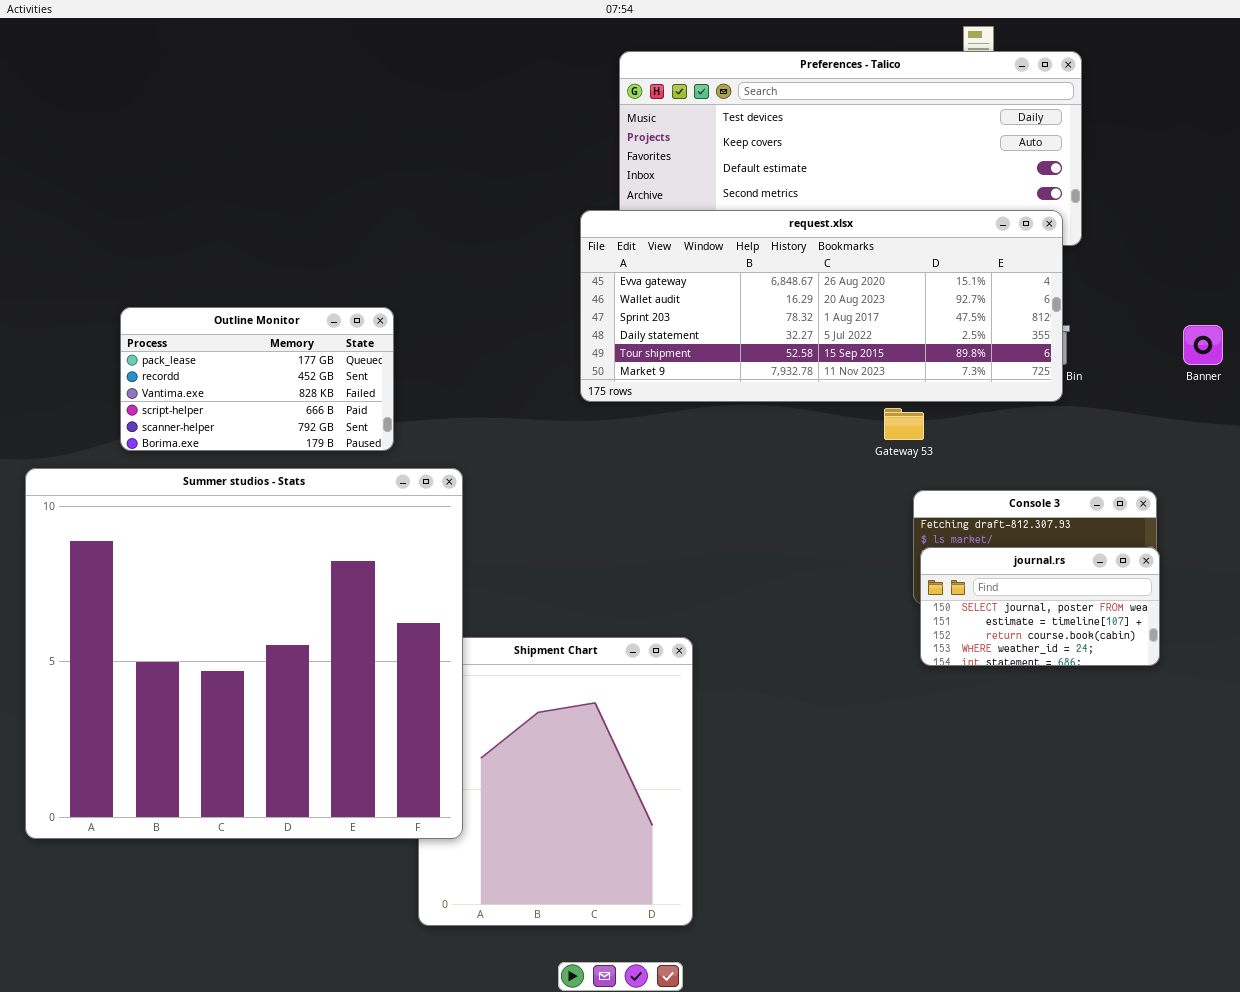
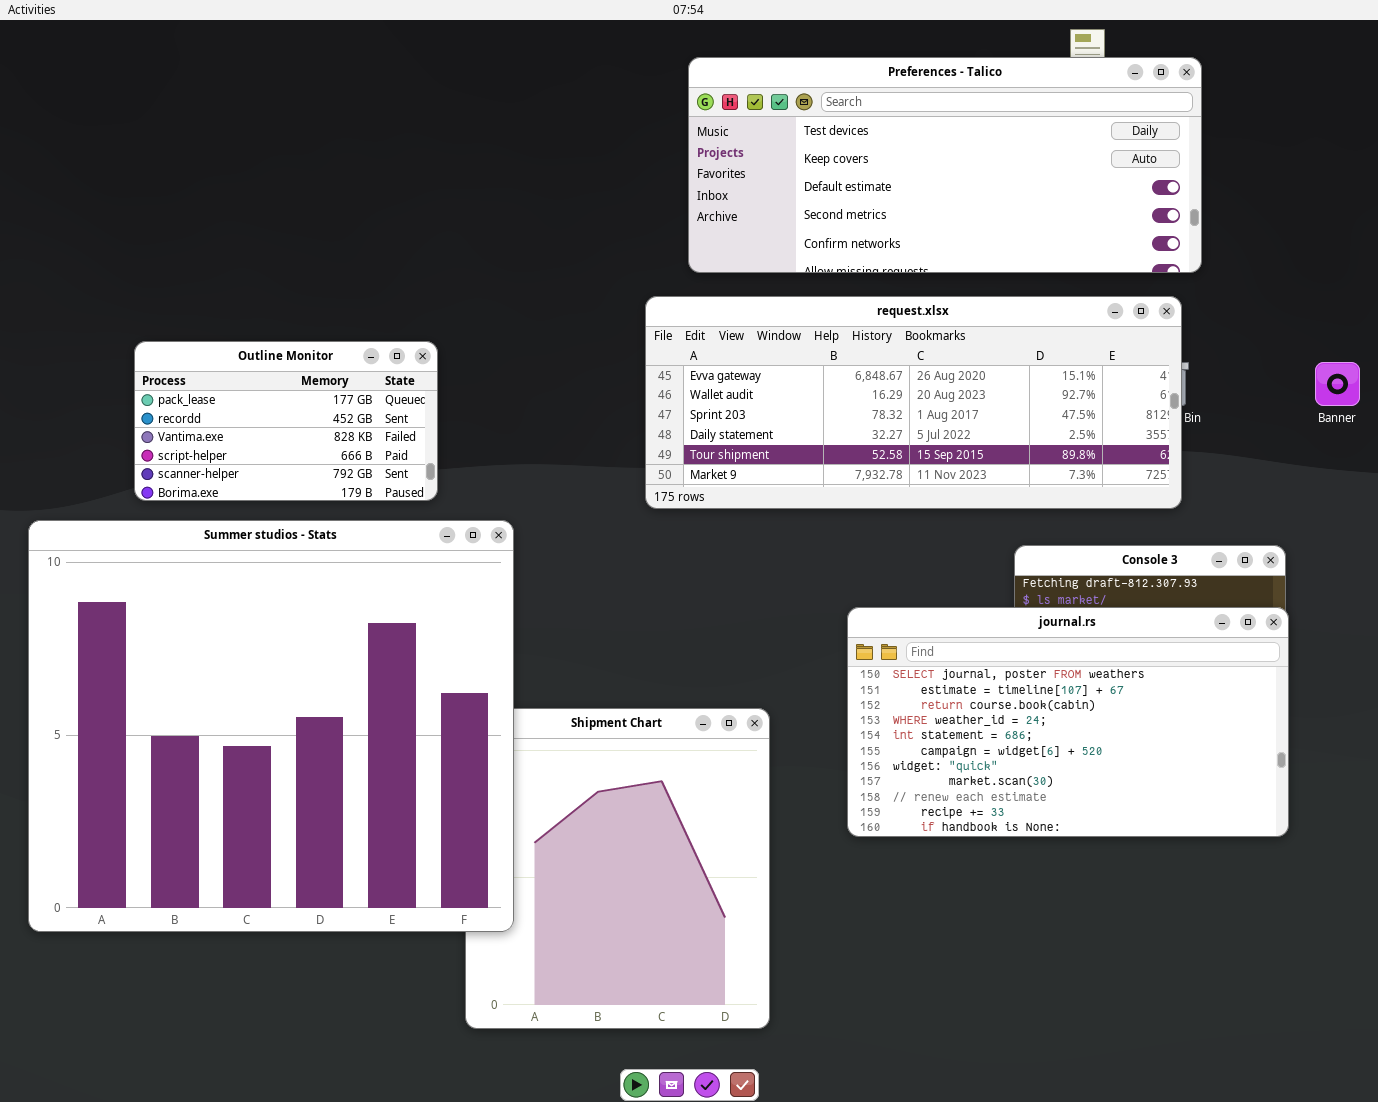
request.xlsx: [580,210,1063,402] -> [645,296,1182,509], moved
journal.rs: [920,547,1160,666] -> [847,607,1289,837], resized

